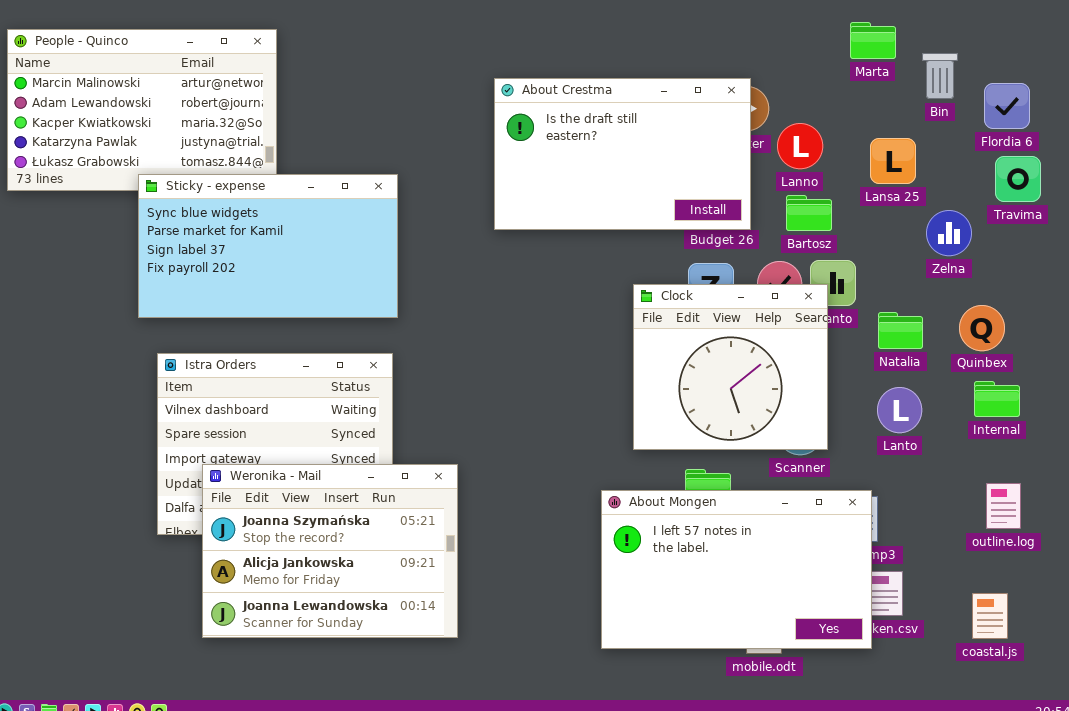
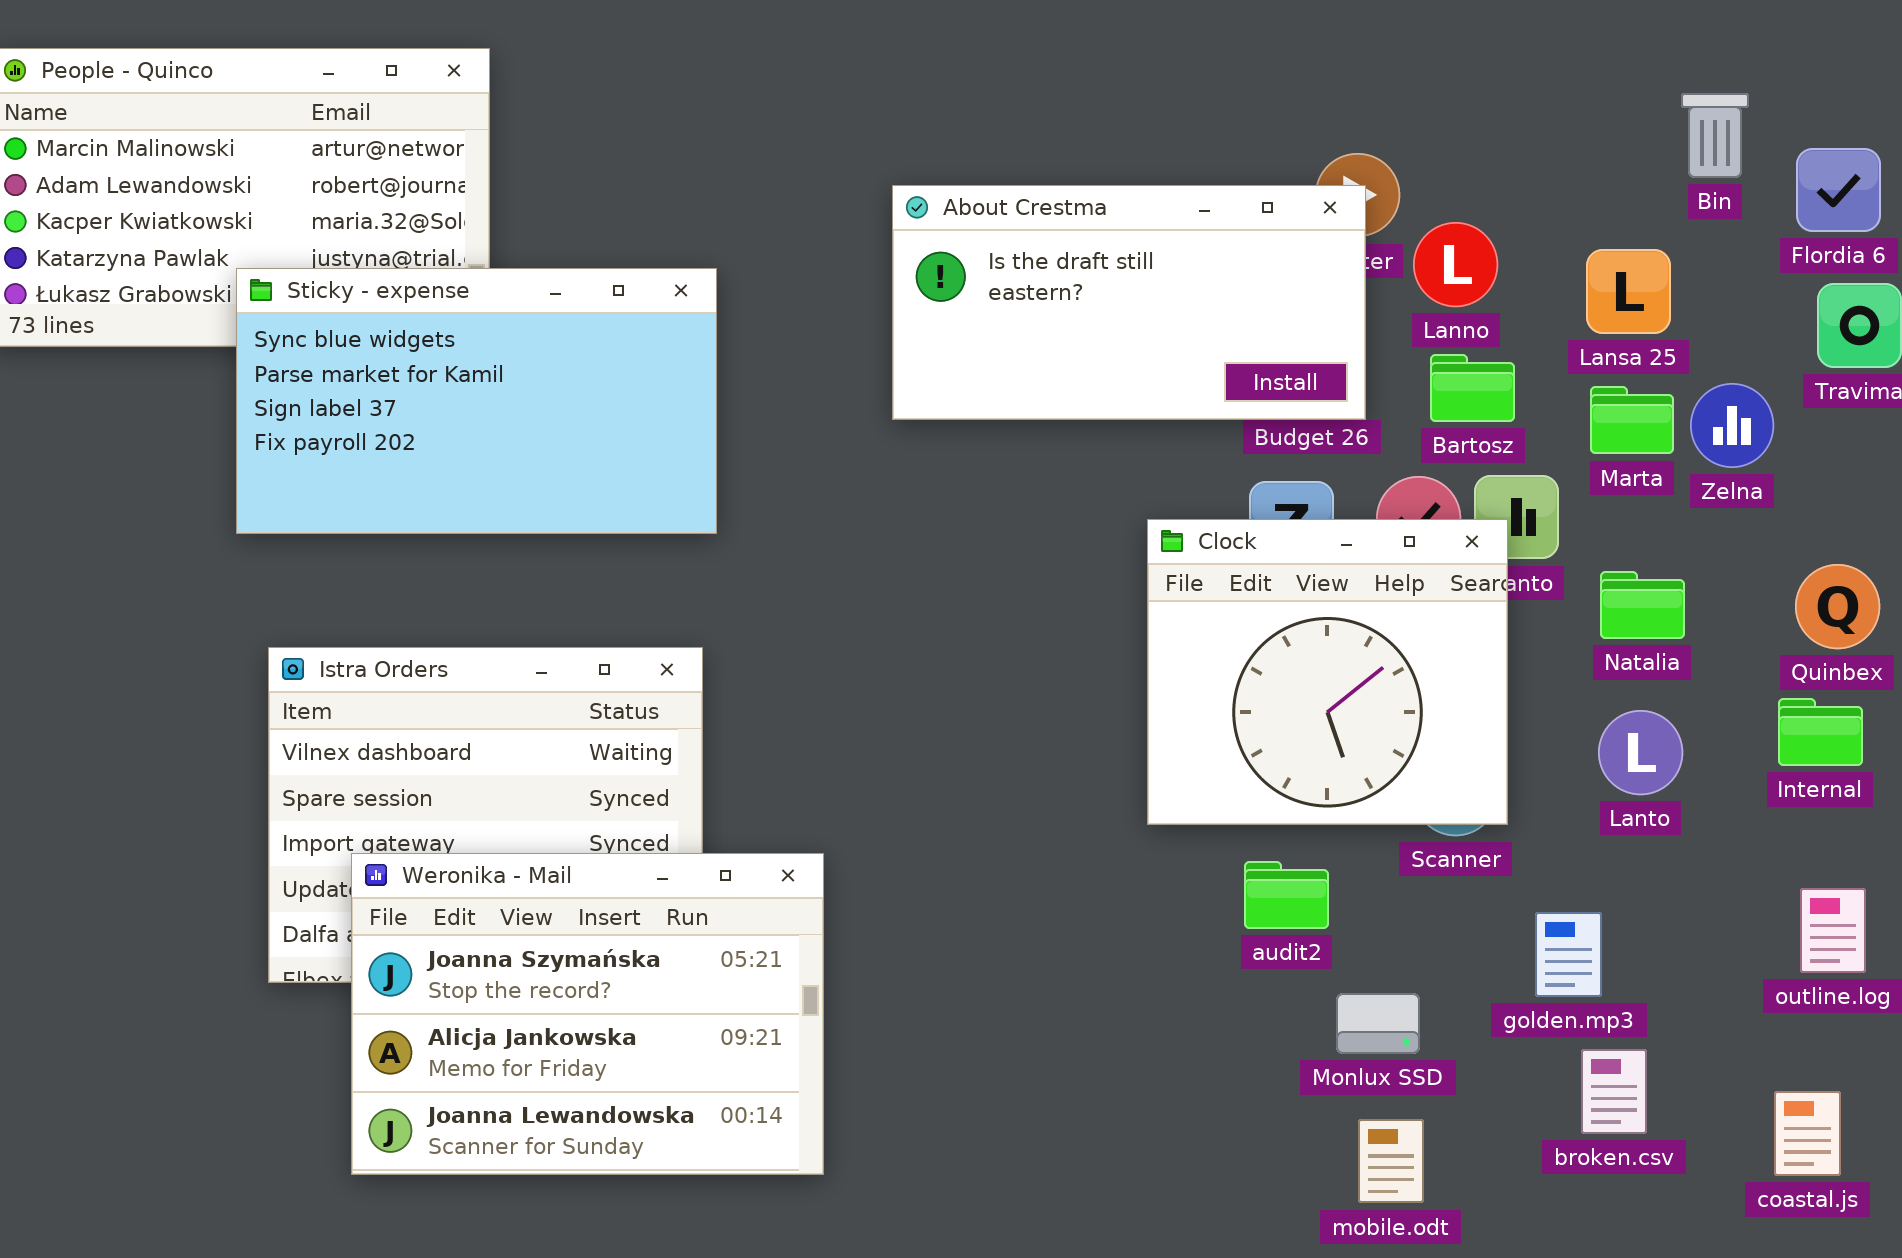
Marta: [850,22,896,59] -> [1590,386,1674,454], moved
About Crestma: [494,78,751,230] -> [892,185,1366,420], resized
Sticky - expense: [138,174,398,318] -> [236,268,717,534], moved
Quinbex: [959,305,1005,351] -> [1795,564,1880,649], moved
About Mongen: [601,490,872,649] -> none, closed

